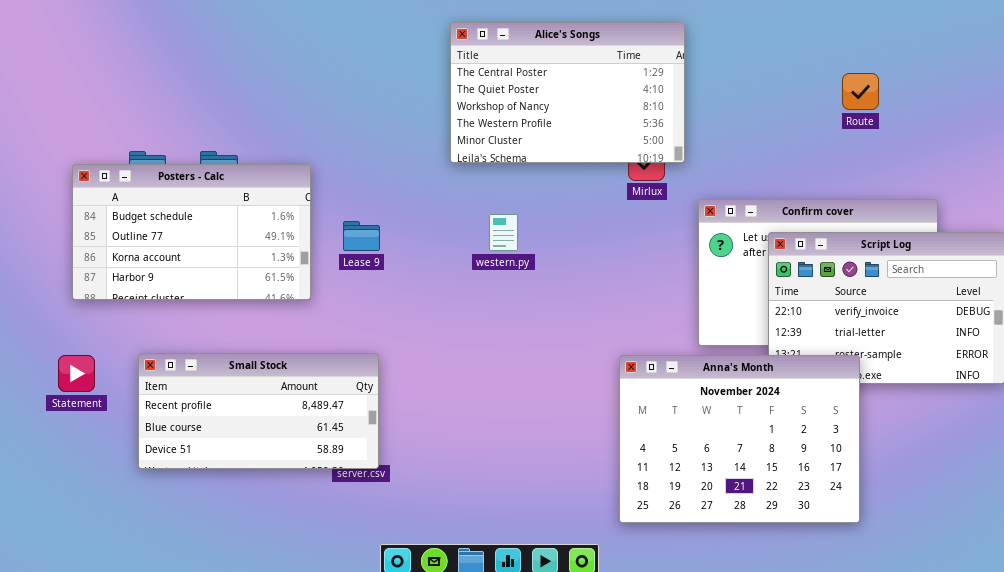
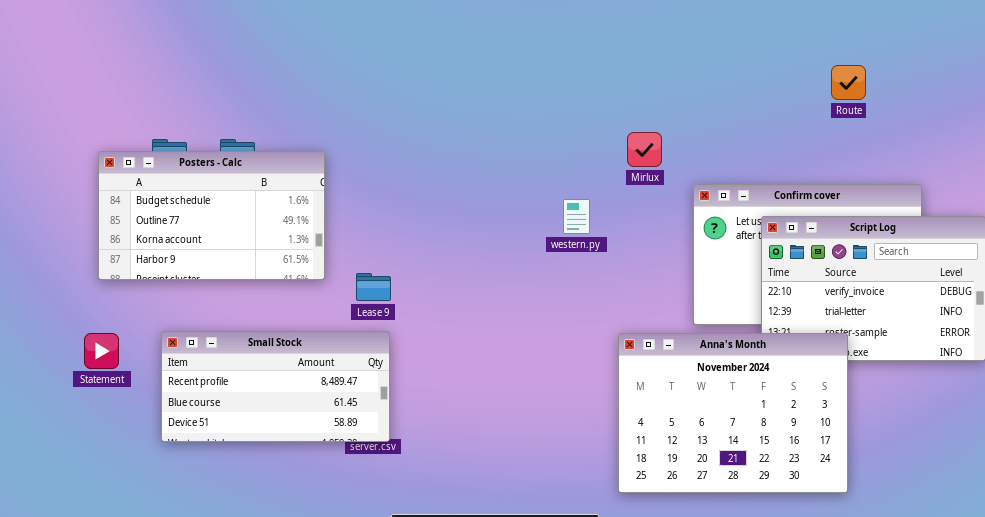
Alice's Songs: [450,22,685,163] -> none, closed
western.py: [489,214,518,251] -> [563,199,590,234], moved
Lease 9: [343,221,380,251] -> [356,273,391,301], moved

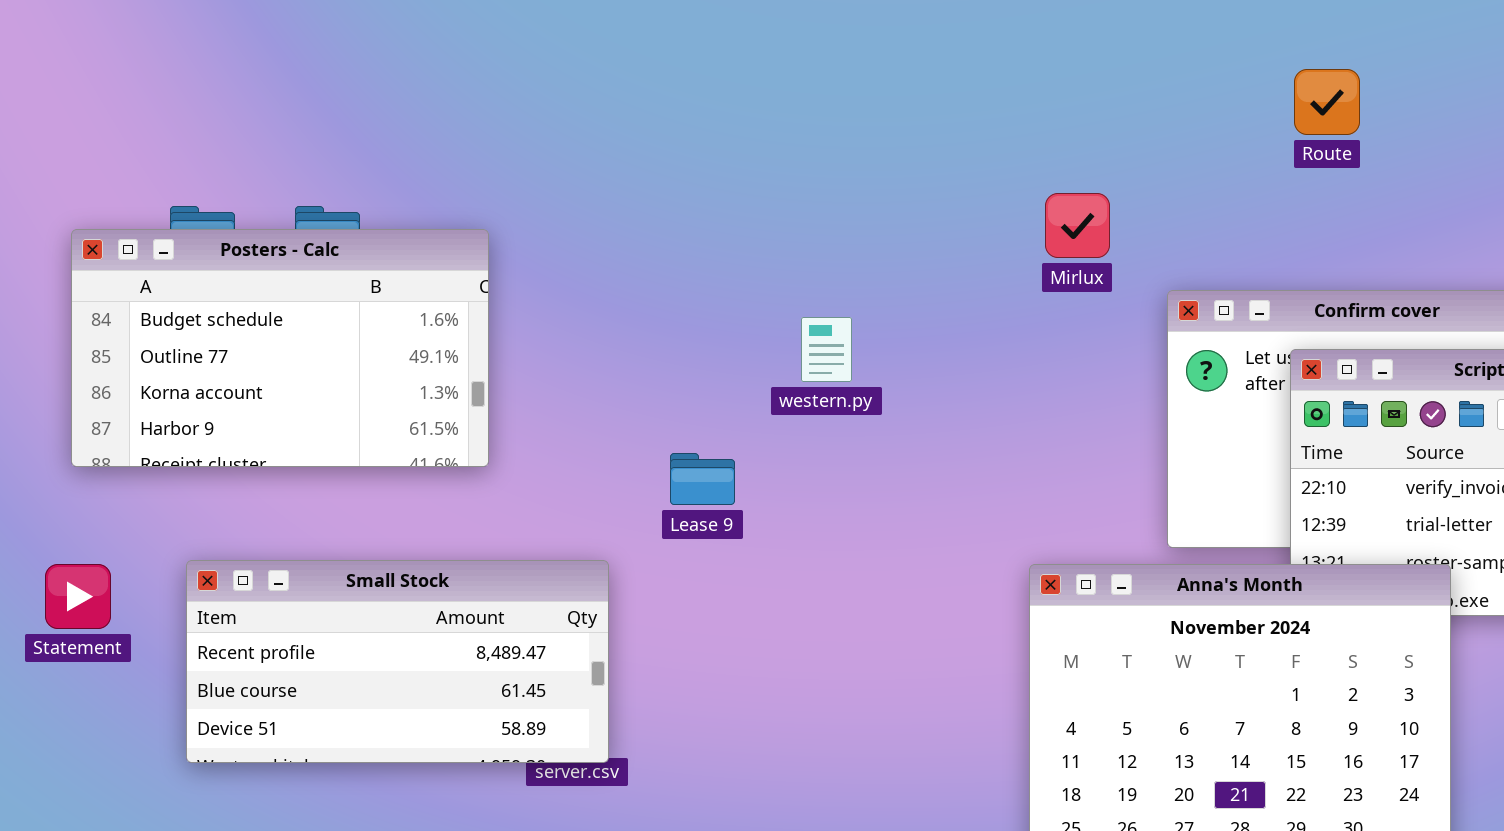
Route: [831,65,866,100] -> [1294,69,1360,135], moved
western.py: [563,199,590,234] -> [801,317,852,382], moved
Lease 9: [356,273,391,301] -> [670,453,735,505], moved

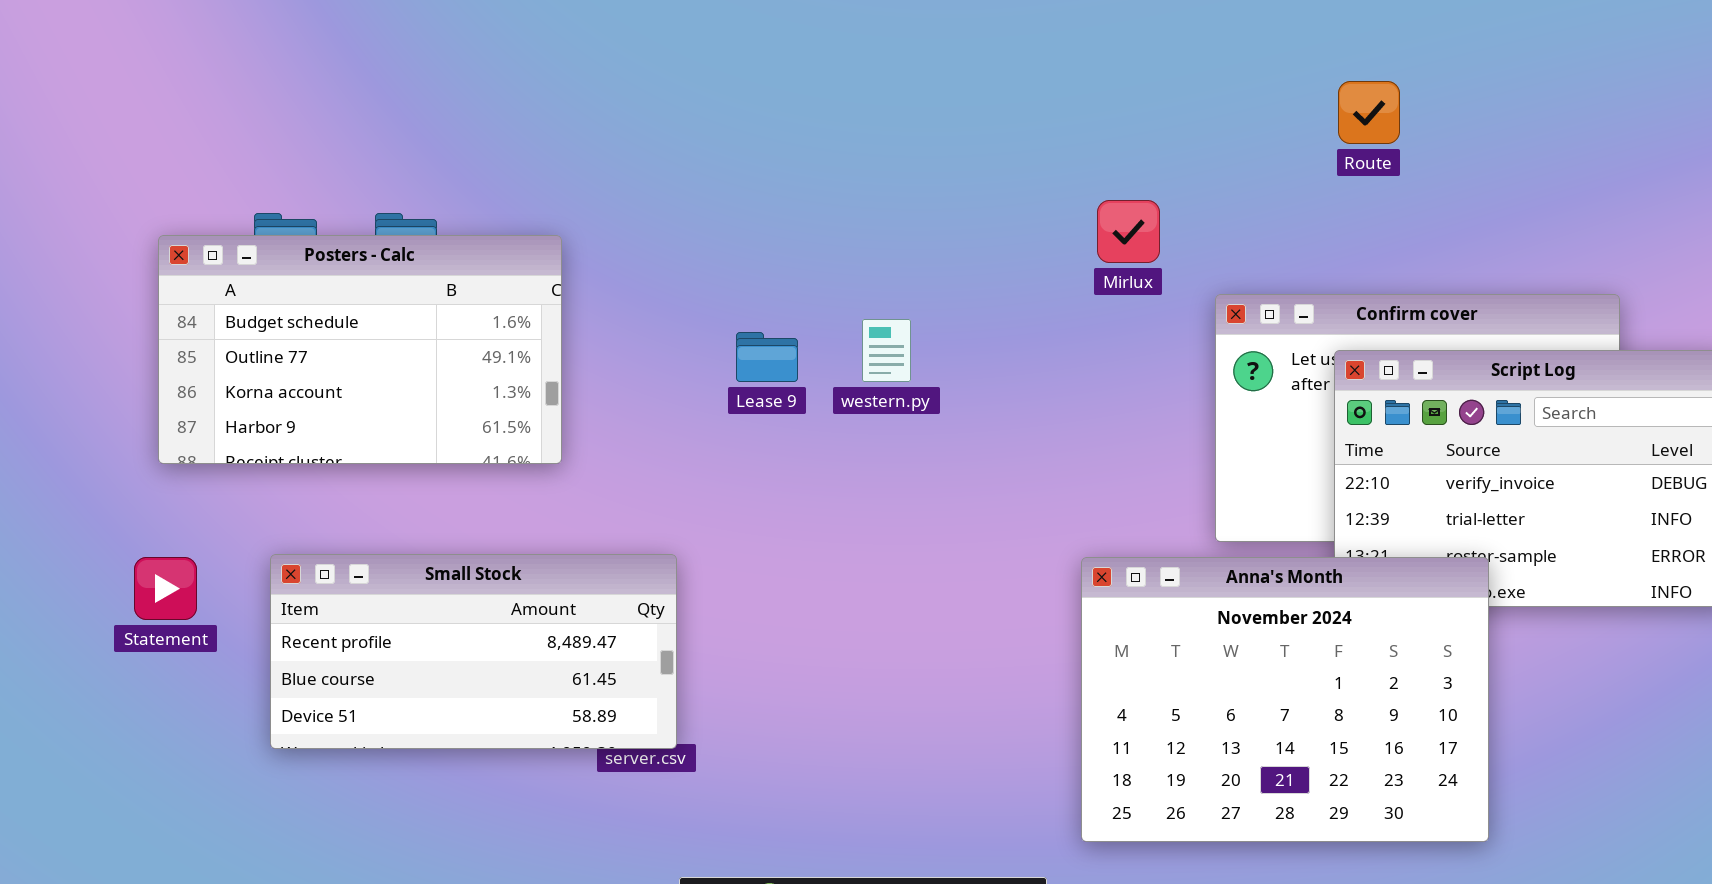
Lease 9: [670,453,735,505] -> [736,332,798,382], moved

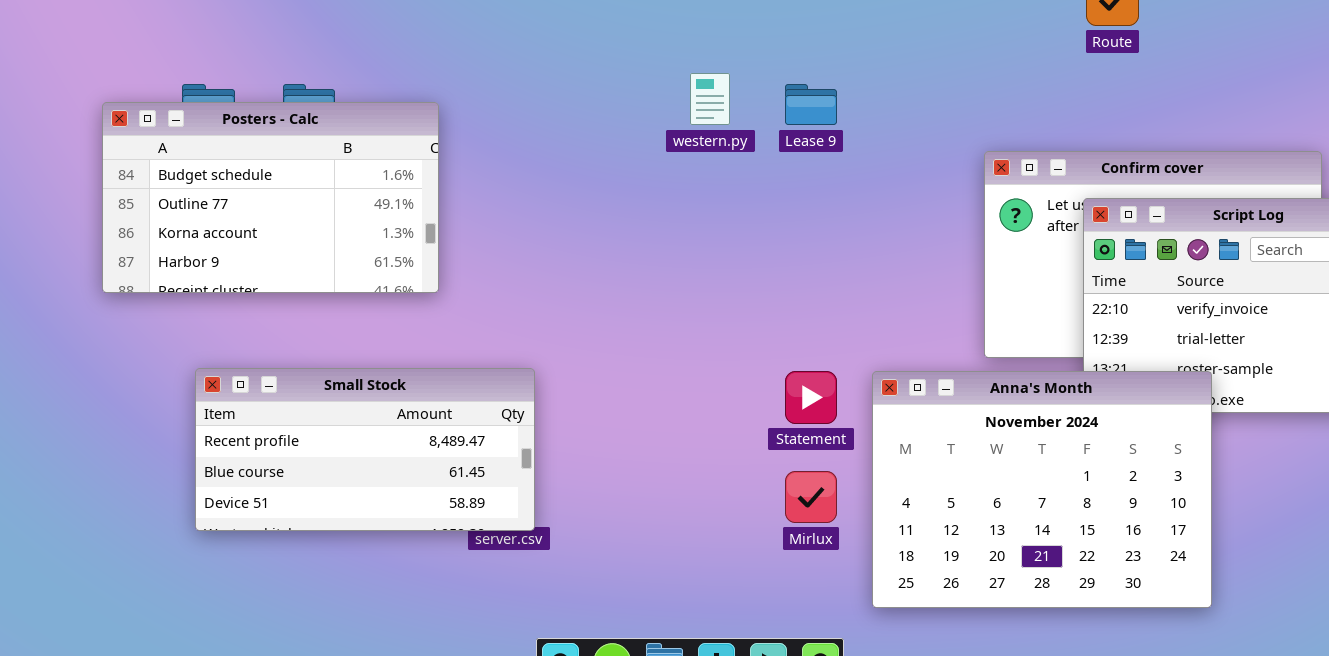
Mirlux: [1097,200,1160,263] -> [785,471,837,523], moved
western.py: [862,319,911,382] -> [690,73,730,125], moved
Lease 9: [736,332,798,382] -> [785,84,837,125], moved
Statement: [134,557,197,620] -> [785,371,837,424], moved

